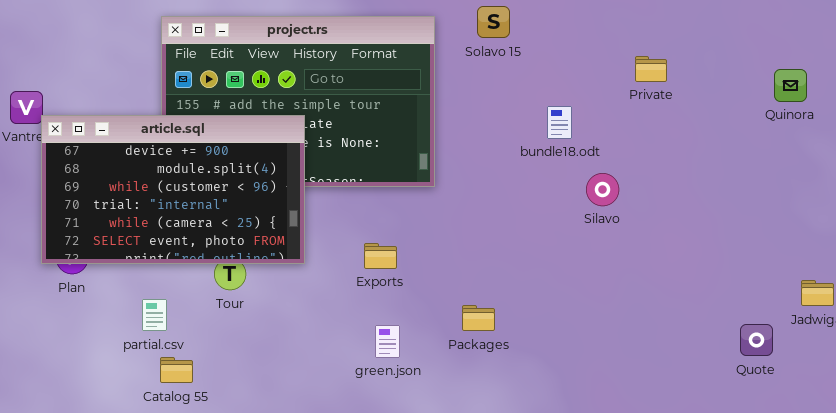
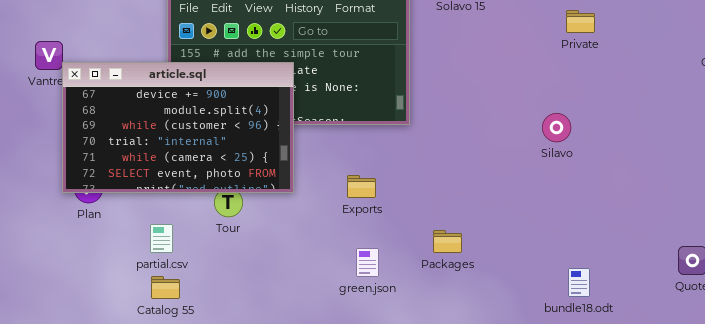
Private: [635,56,667,82] -> [566,10,595,33], moved
bundle18.odt: [547,106,572,139] -> [568,268,590,297], moved
Catalog 55: [160,357,193,383] -> [151,276,180,299], moved

